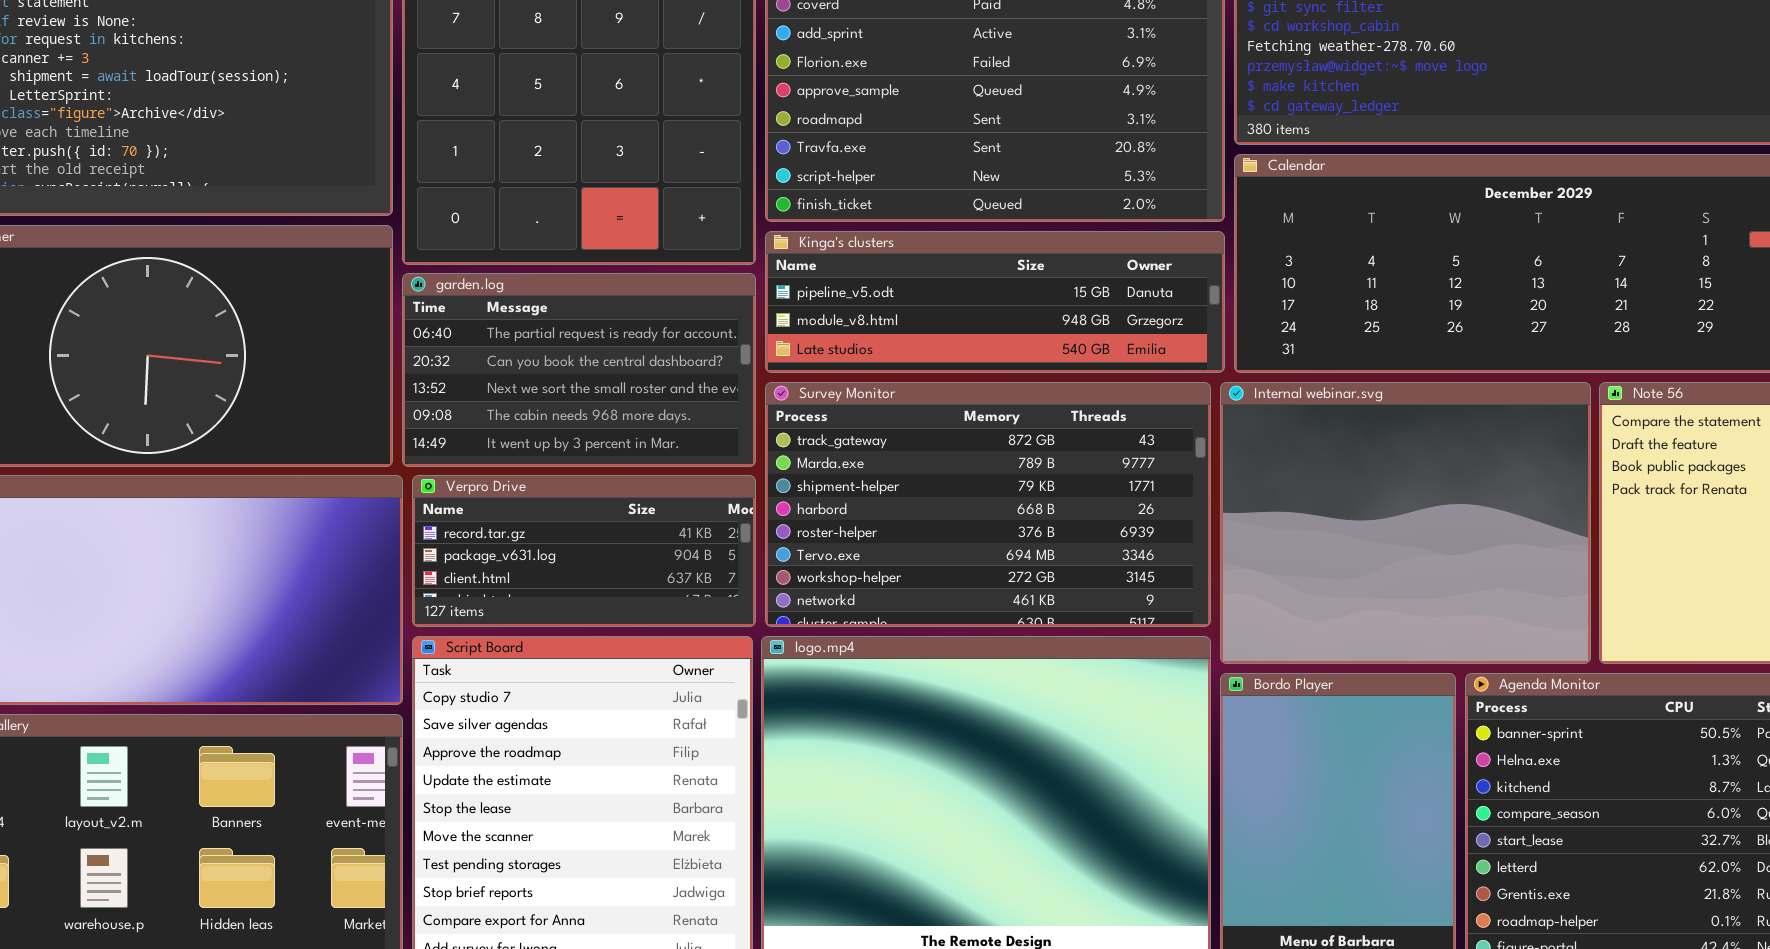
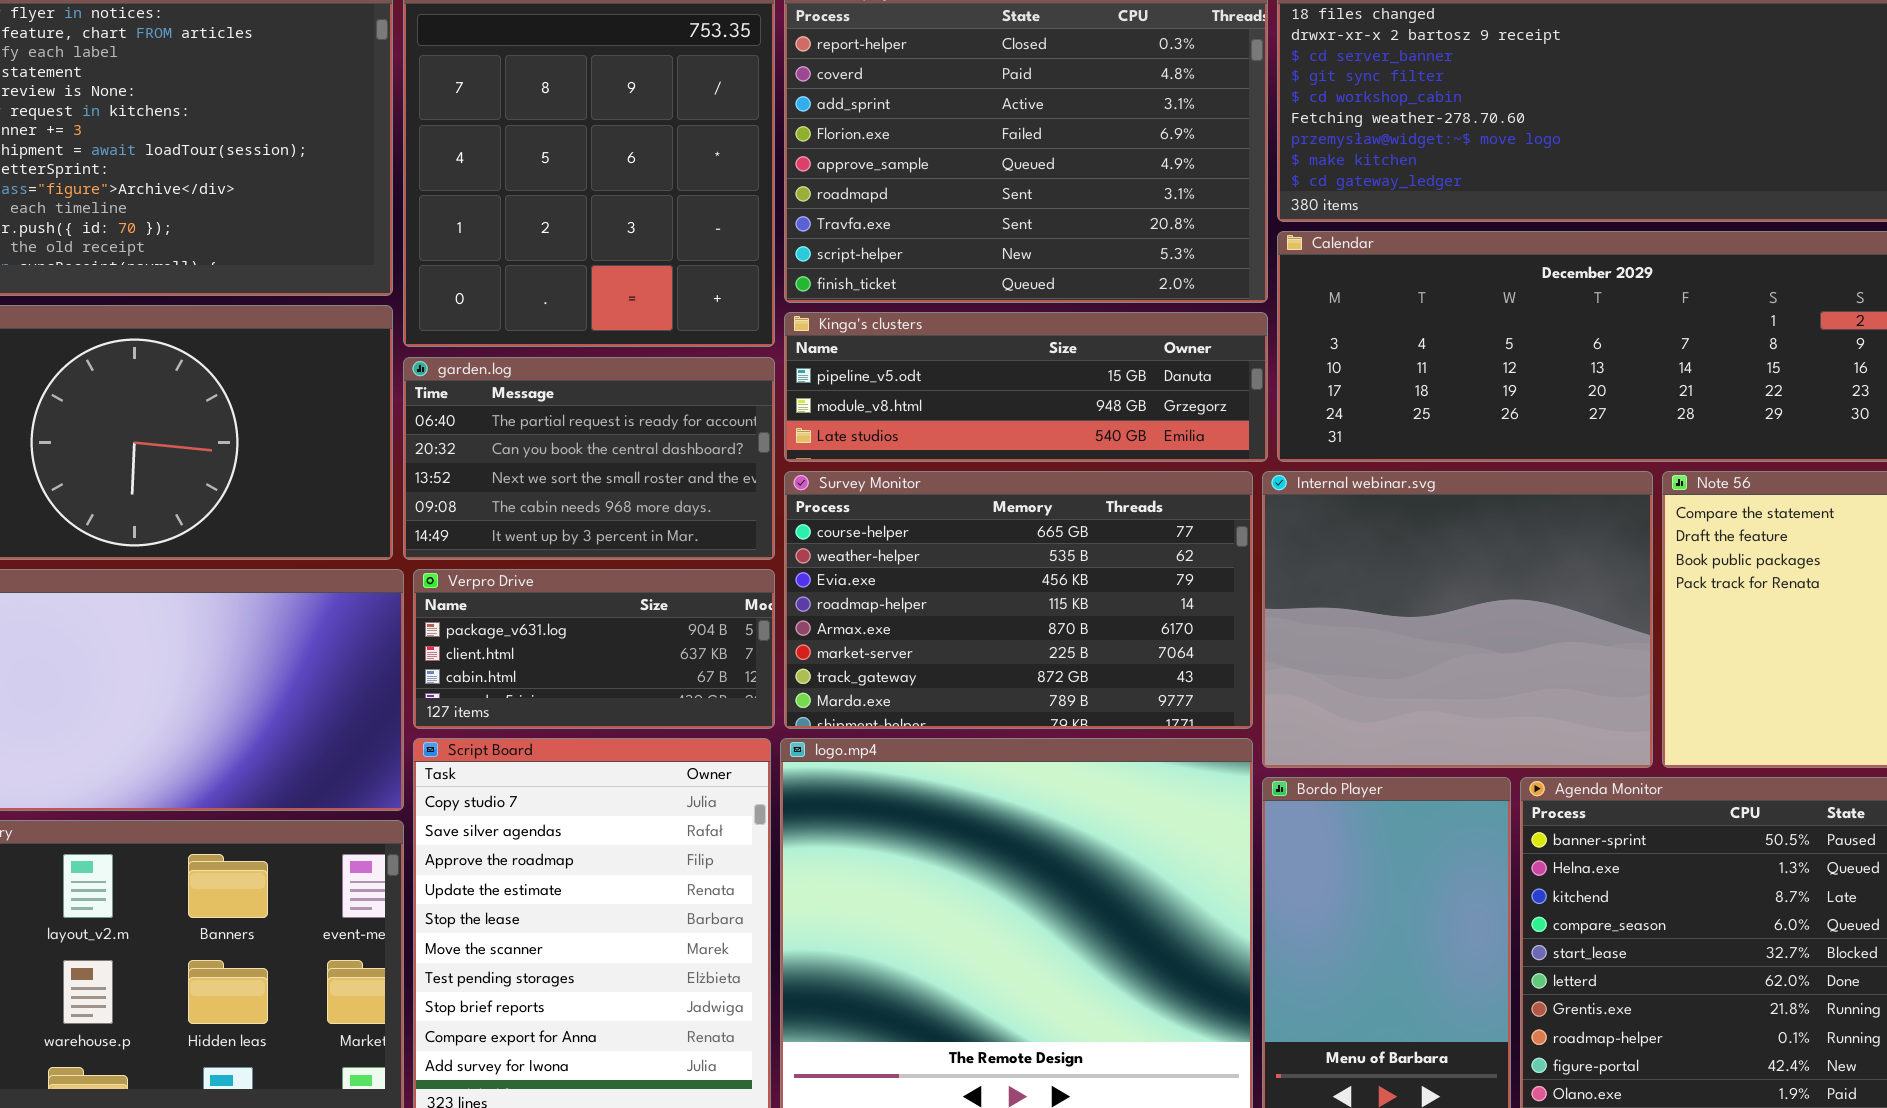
Survey Monitor: [765,382,1211,627] -> [784,471,1253,729], scrolled up 6 rows
Verpro Drive: [412,475,756,627] -> [413,569,775,729], scrolled down 1 row

